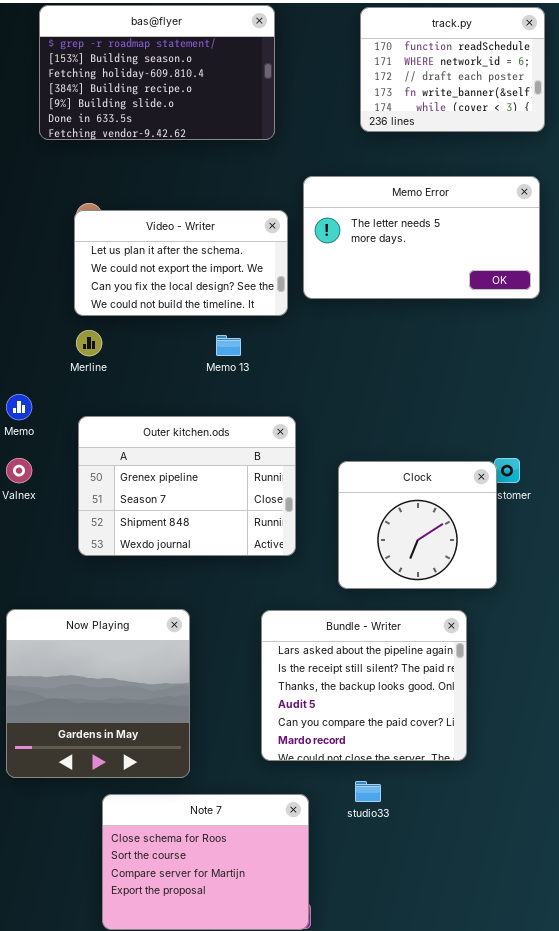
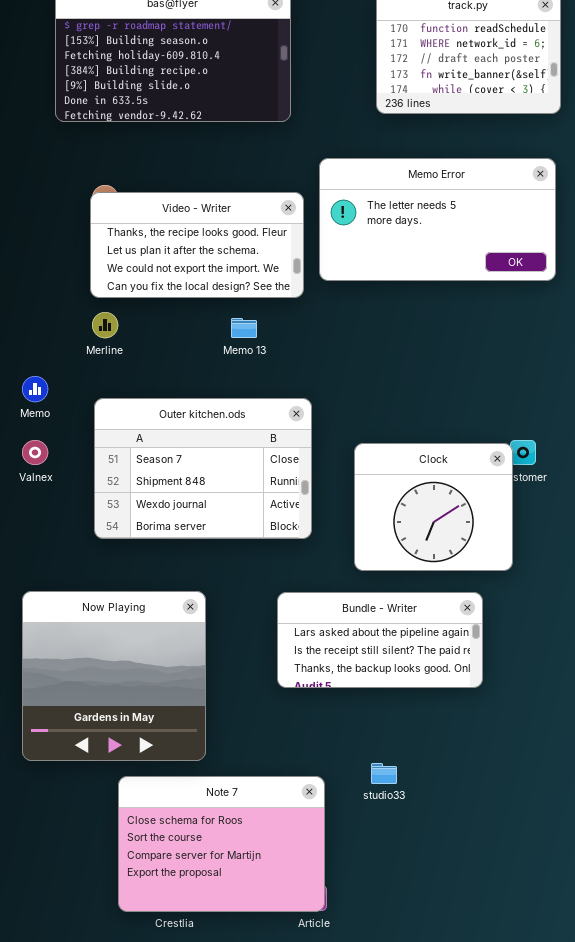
Video - Writer: [74,210,288,316] -> [90,192,304,298], scrolled up 1 row
Outer kitchen.ods: [78,416,296,556] -> [94,398,312,539], scrolled down 1 row
Bundle - Writer: [261,610,467,761] -> [277,592,483,688], resized

